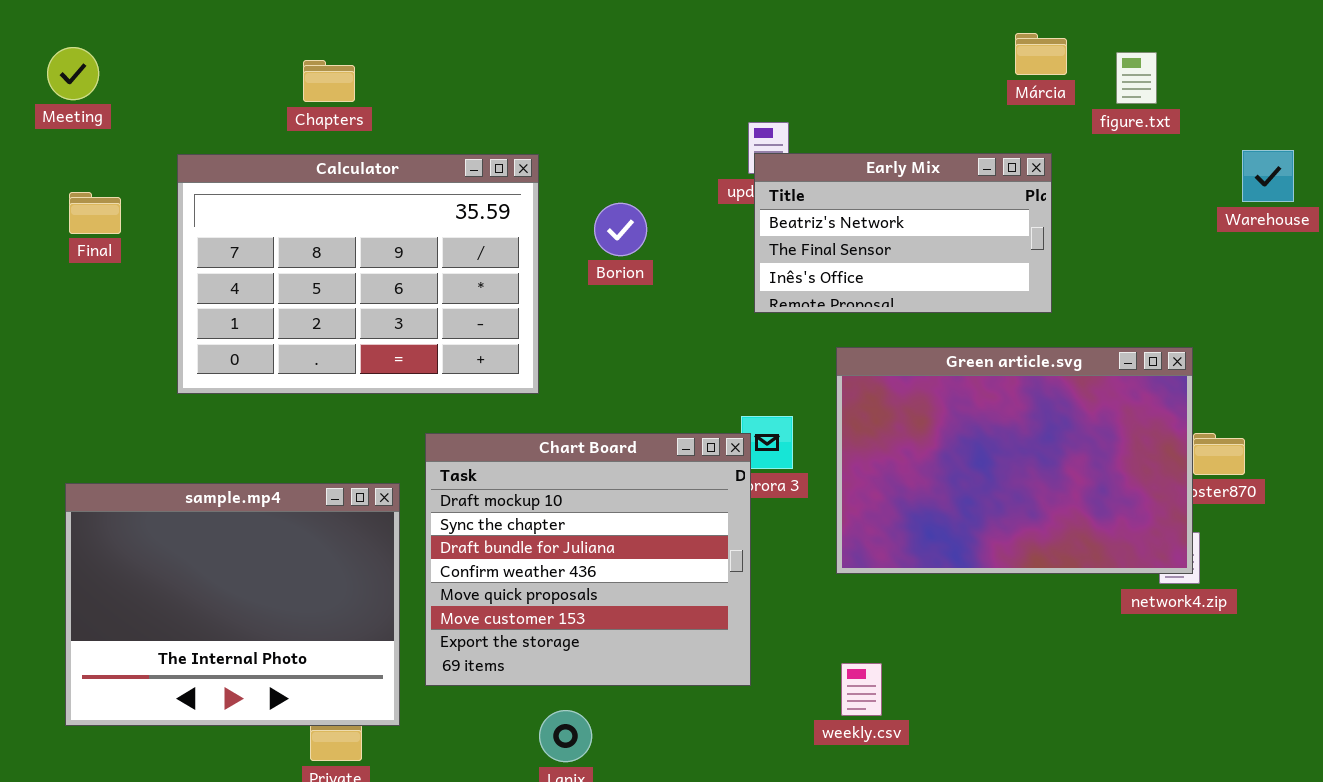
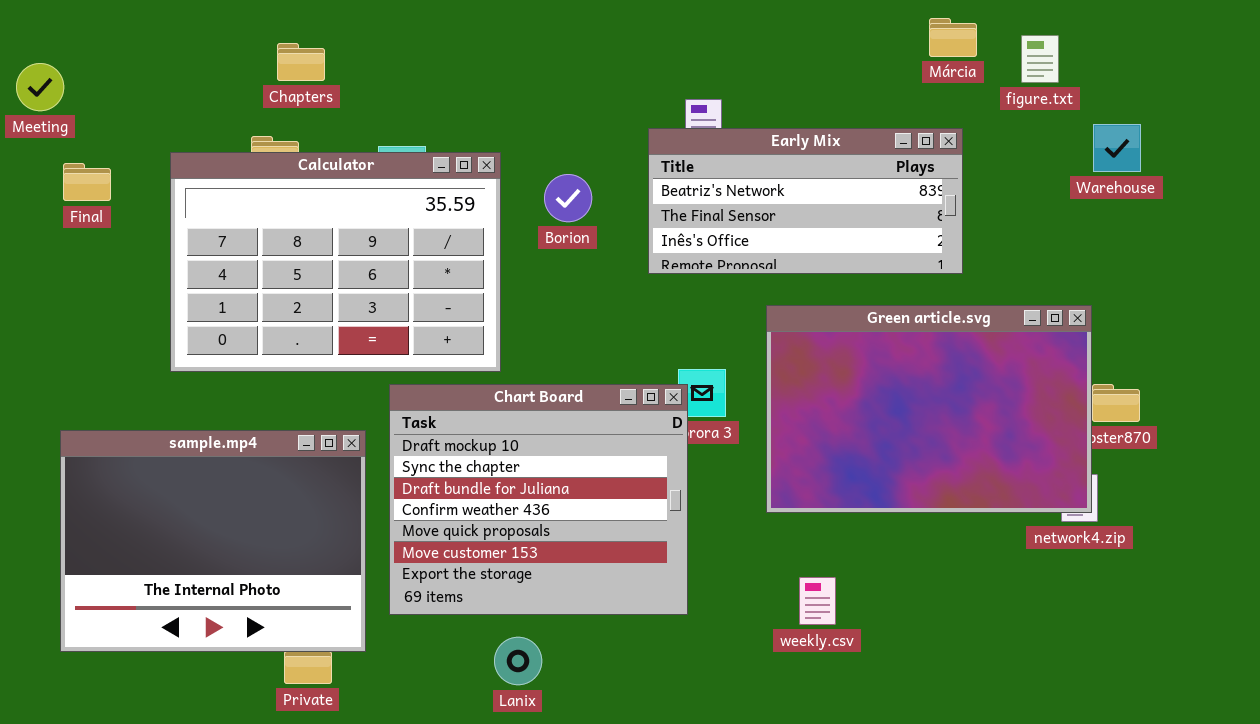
Meeting: [47,47,99,100] -> [16,63,64,111], moved
Warehouse: [1242,150,1294,202] -> [1093,124,1141,172], moved
Early Mix: [754,153,1052,313] -> [648,128,963,274], resized
Calculator: [177,154,539,394] -> [170,152,501,372], moved
weekly.csv: [841,663,882,716] -> [799,577,836,625], moved

